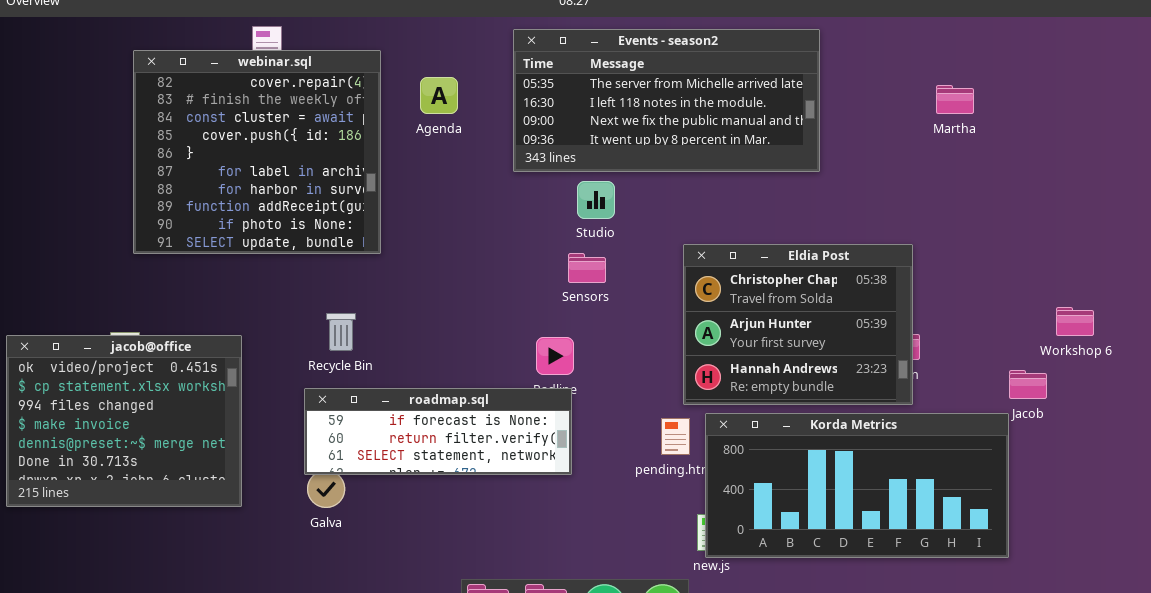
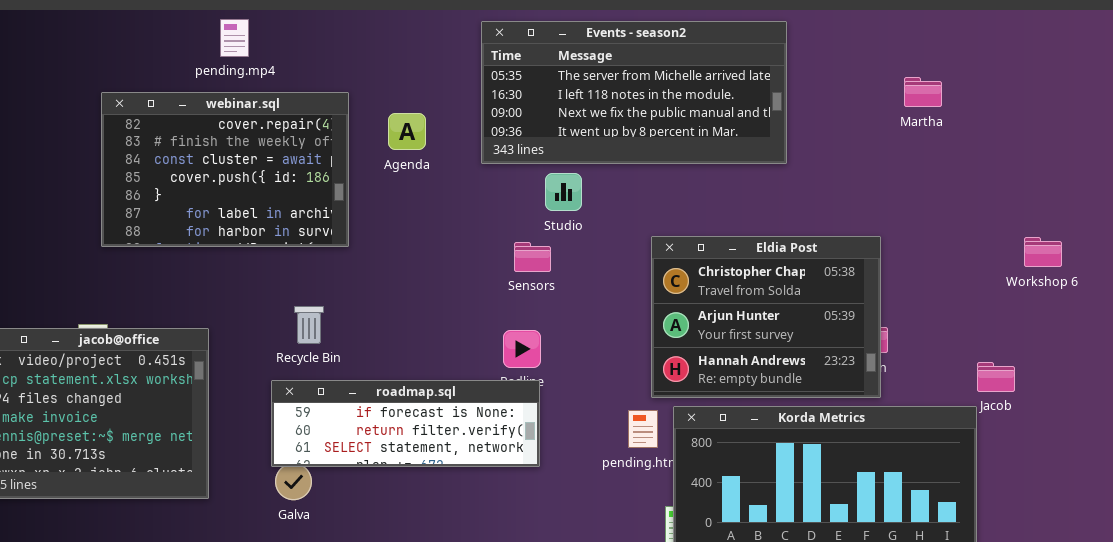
webinar.sql: [133,50,381,254] -> [101,92,349,247], resized
Agenda: [420,77,458,114] -> [388,113,426,150], moved
Sensors: [568,253,606,283] -> [514,242,551,272], moved
Workshop 6: [1056,307,1094,336] -> [1024,237,1062,267], moved

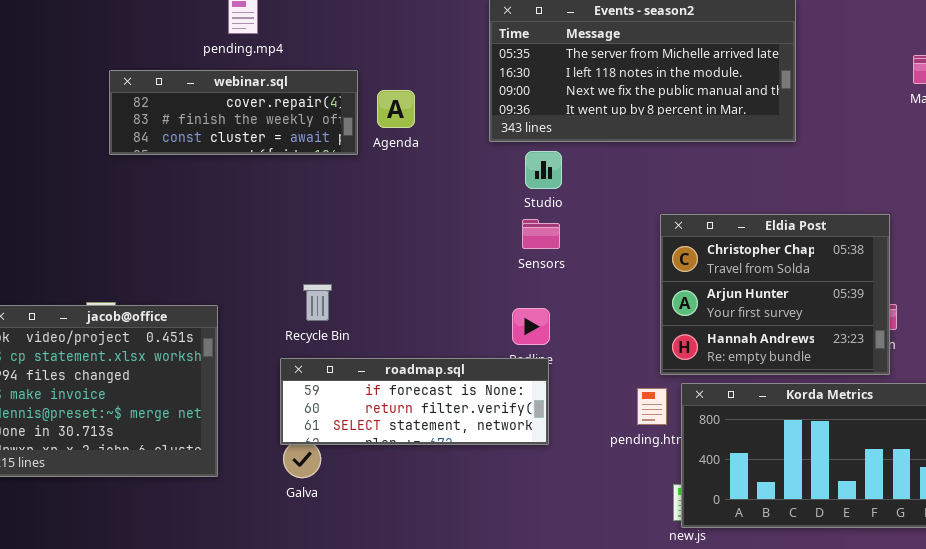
webinar.sql: [101,92,349,247] -> [109,70,358,155], resized
Agenda: [388,113,426,150] -> [377,90,415,128], moved
Studio: [545,173,582,211] -> [525,151,562,189], moved

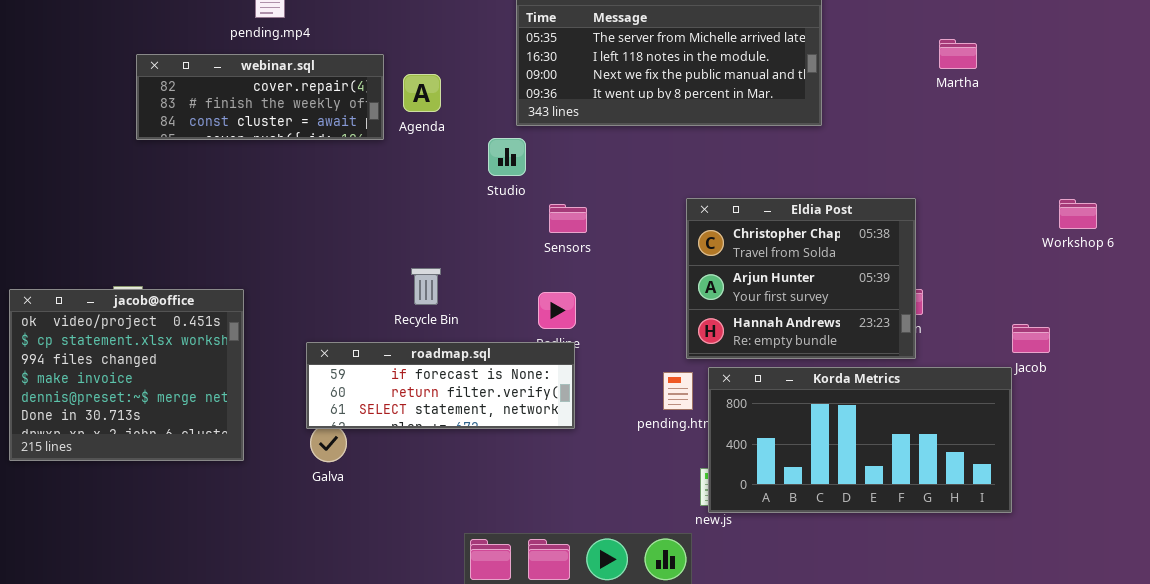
Studio: [525,151,562,189] -> [488,138,526,176], moved
Recycle Bin: [303,284,332,321] -> [411,268,441,305], moved

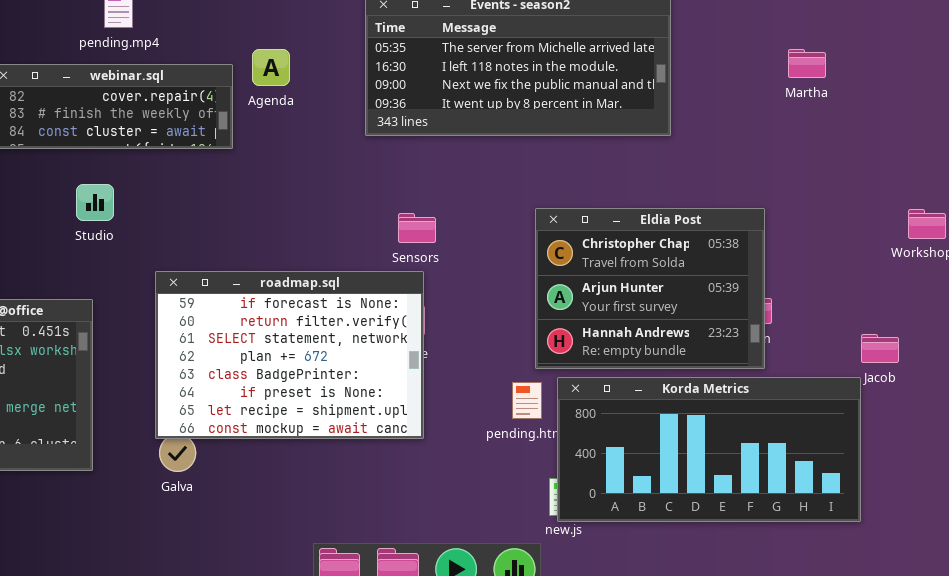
Agenda: [403,74,441,112] -> [252,49,290,86], moved
Studio: [488,138,526,176] -> [76,184,114,221], moved
roadmap.sql: [306,342,575,429] -> [155,271,424,439], resized

